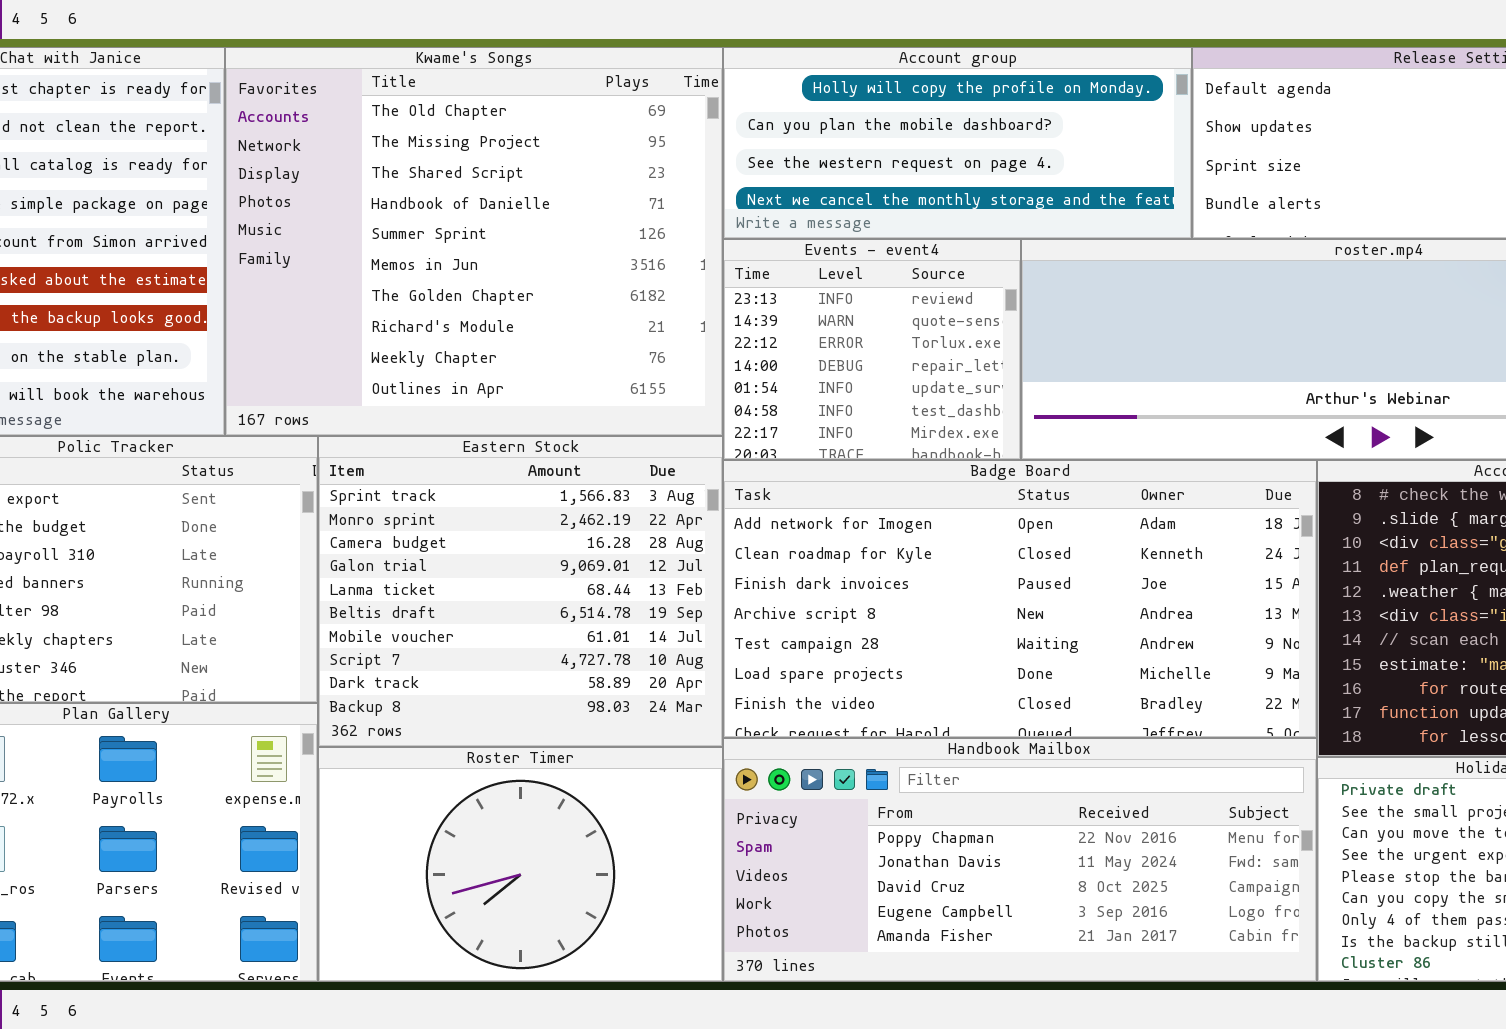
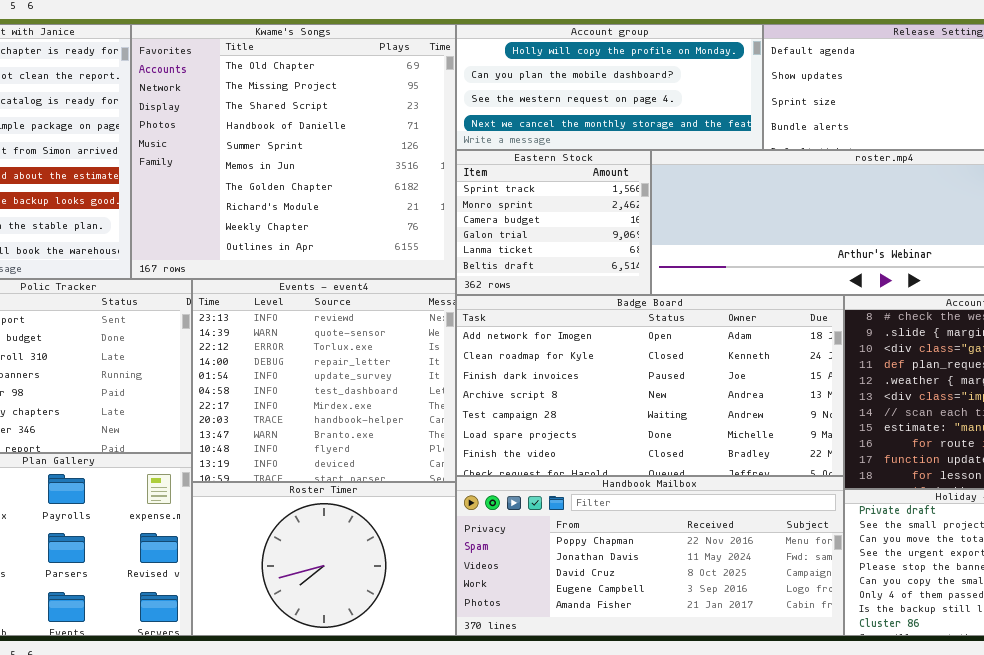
Events - event4: [723,239,1021,460] -> [192,279,456,482], moved, resized
Eastern Stock: [318,436,723,747] -> [456,150,651,295], moved, resized

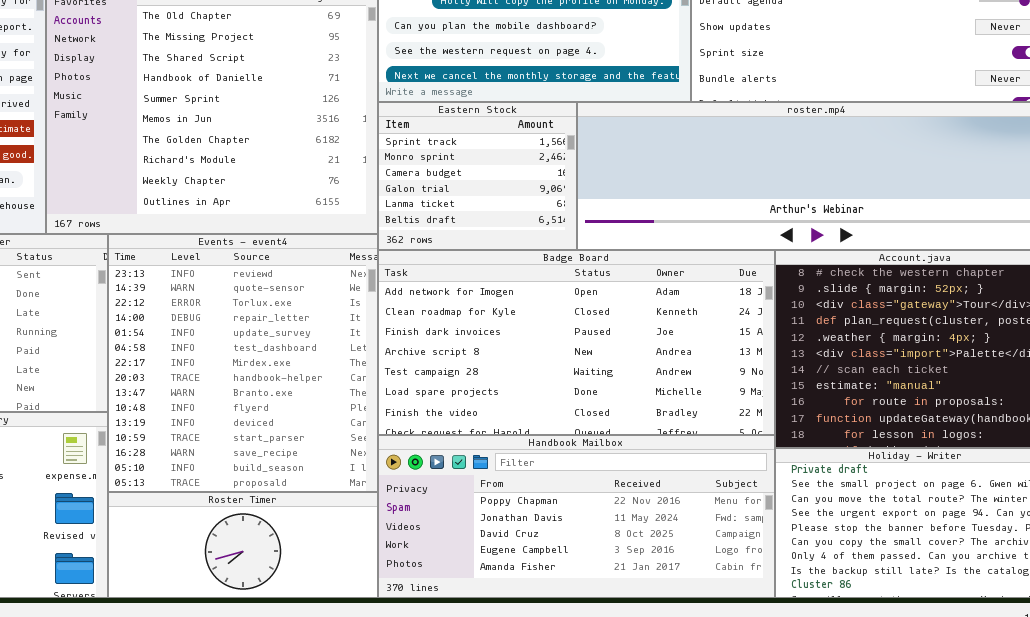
Events - event4: [192,279,456,482] -> [108,234,378,492], resized
Roster Timer: [192,482,456,636] -> [108,492,378,598], resized

